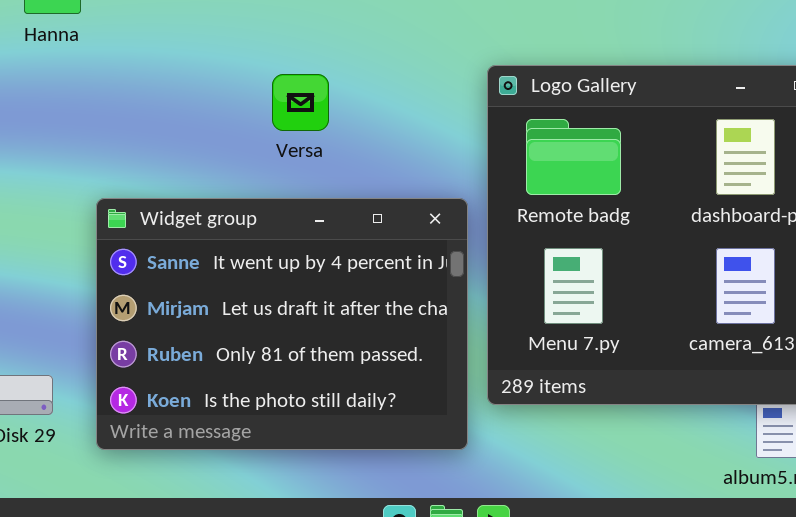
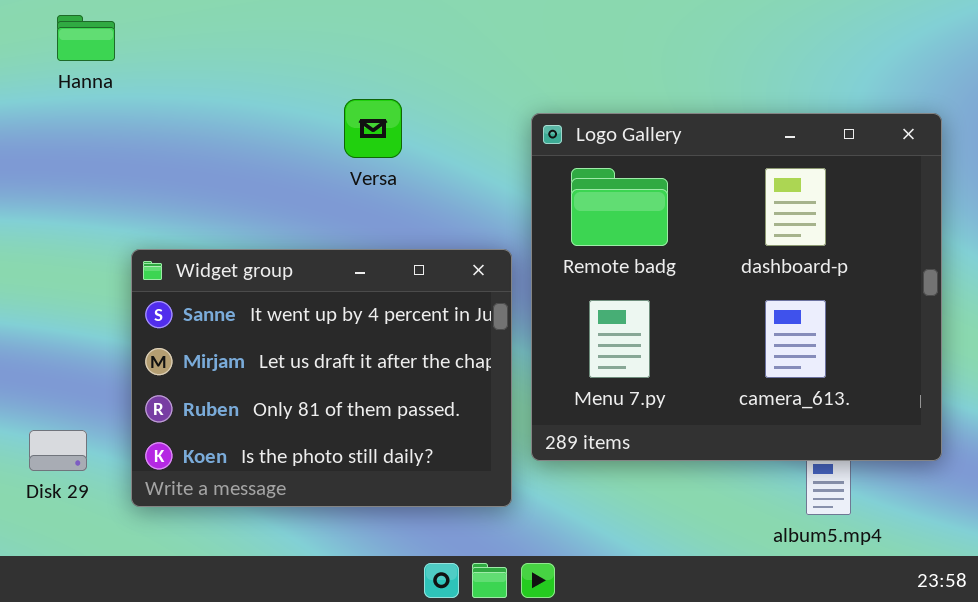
Versa: [272,74,329,131] -> [344,99,402,158], moved

